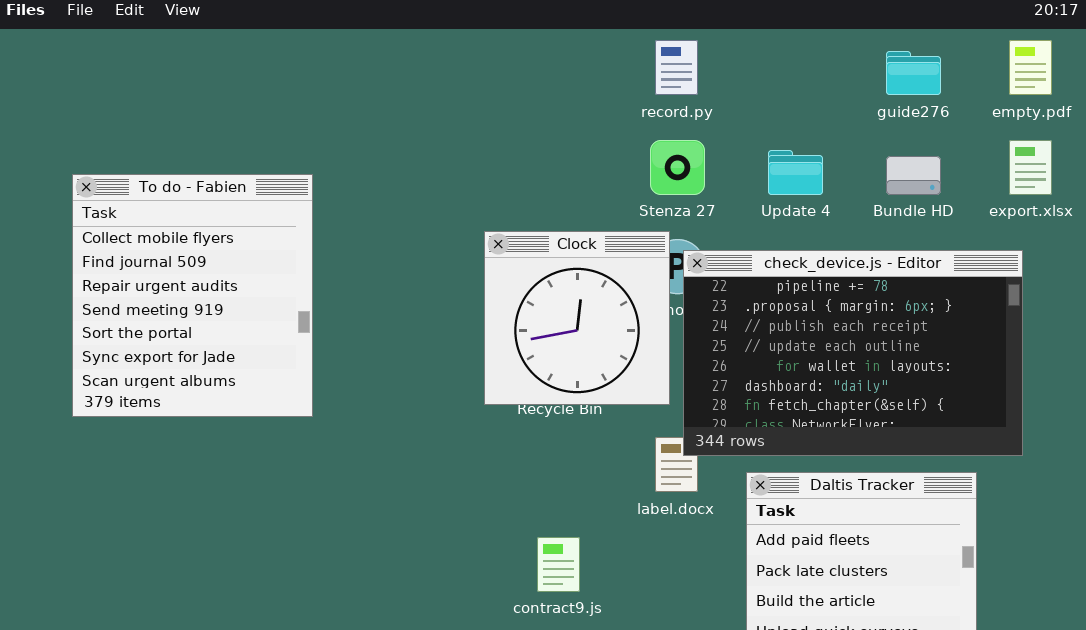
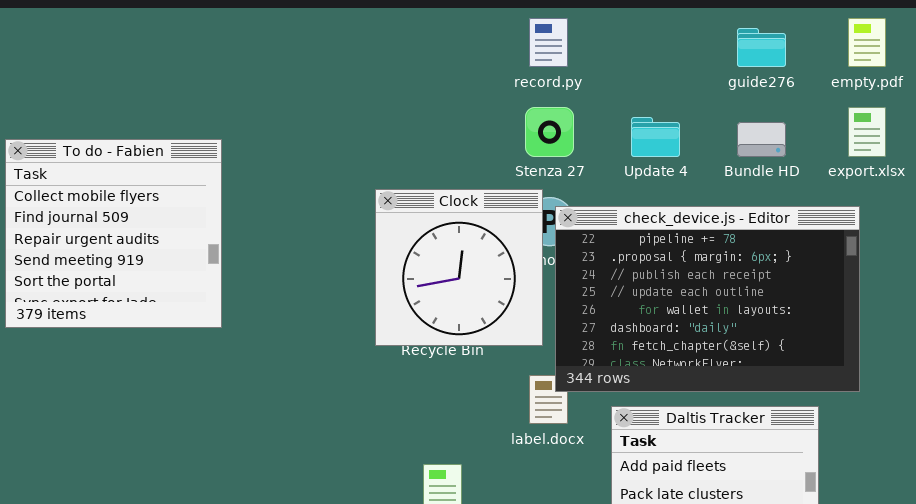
To do - Fabien: [72,174,313,417] -> [5,139,222,328], resized

